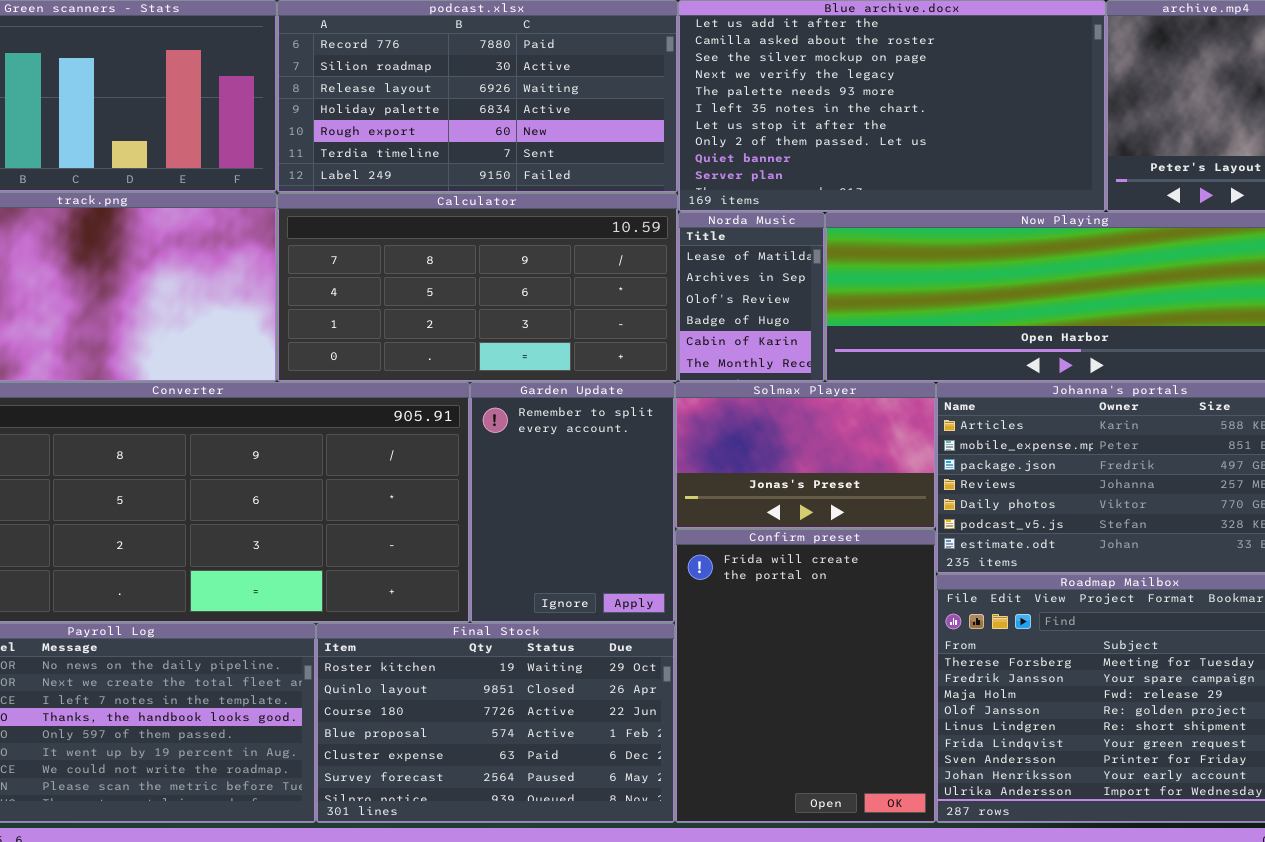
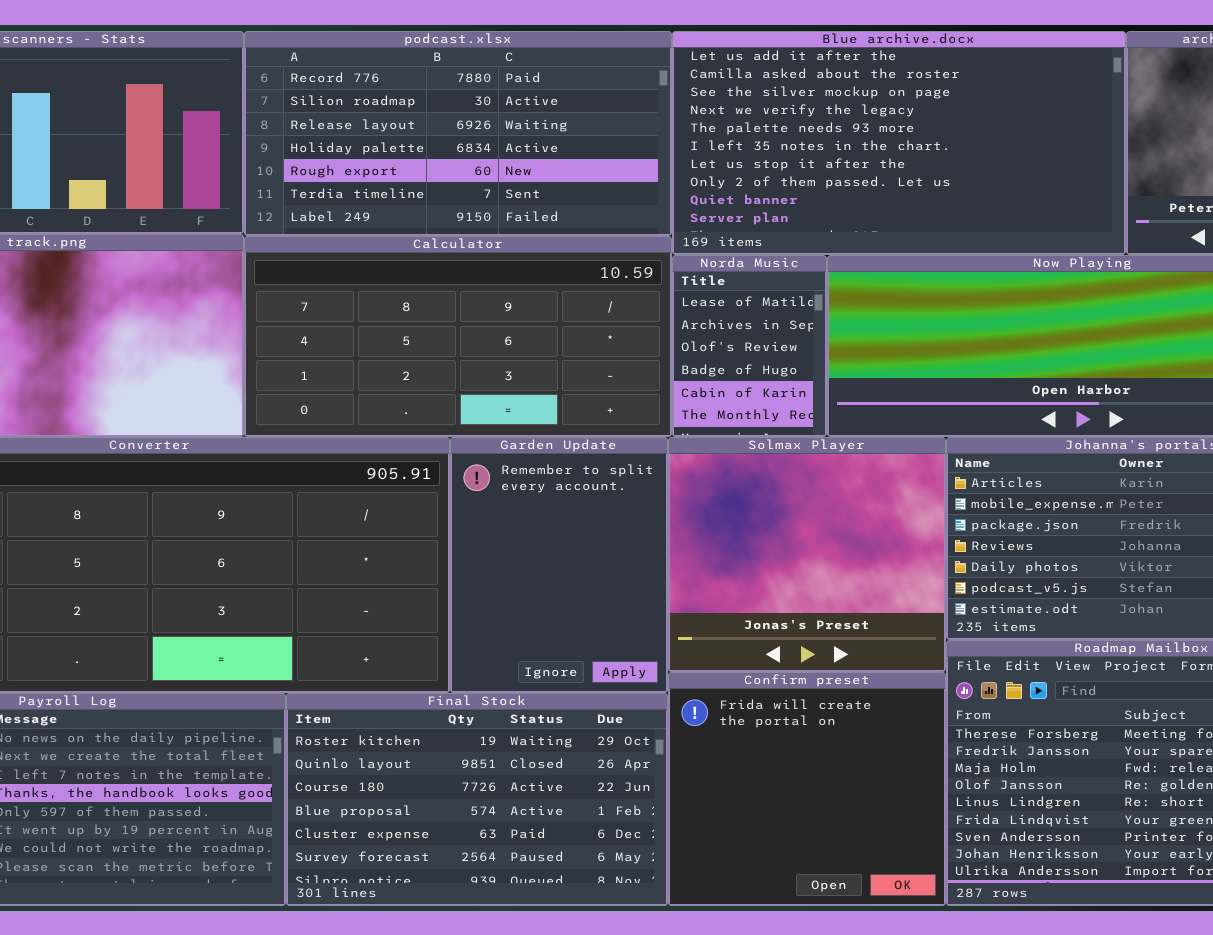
Solmax Player: [675,382,936,529] -> [668,437,946,672], resized
Confirm preset: [675,529,936,823] -> [668,672,946,906], resized

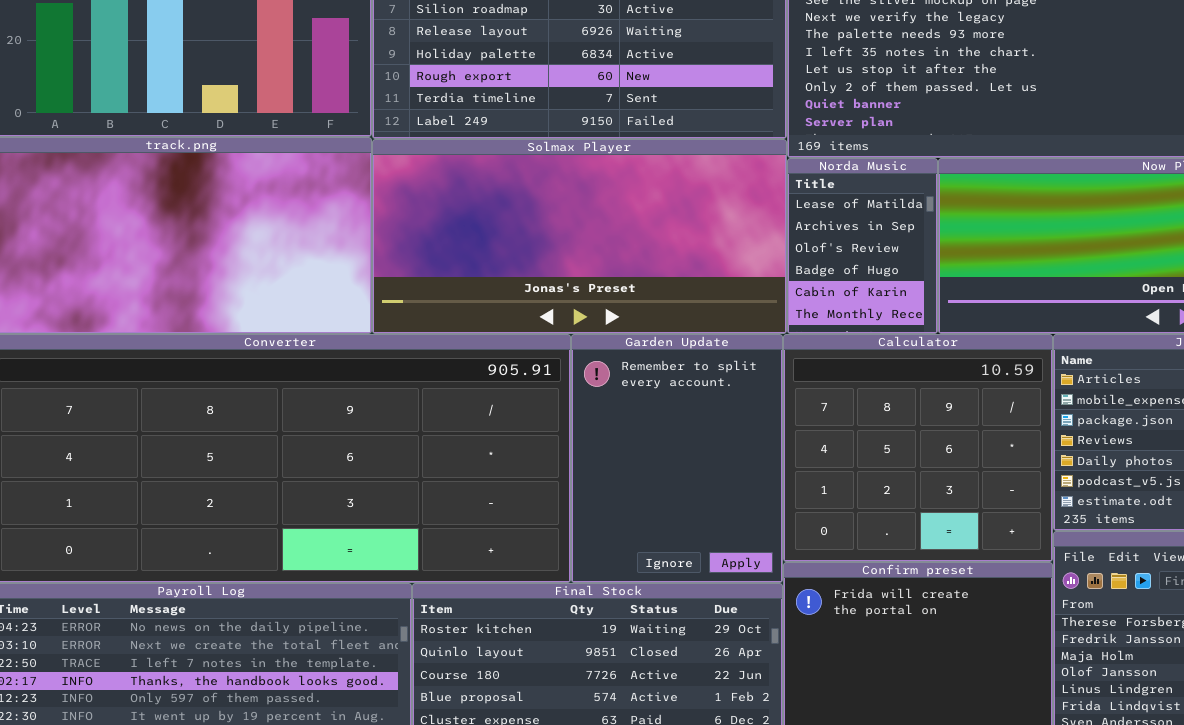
Calculator: [244,236,672,437] -> [783,334,1053,562], moved, resized
Solmax Player: [668,437,946,672] -> [372,139,787,334], moved, resized

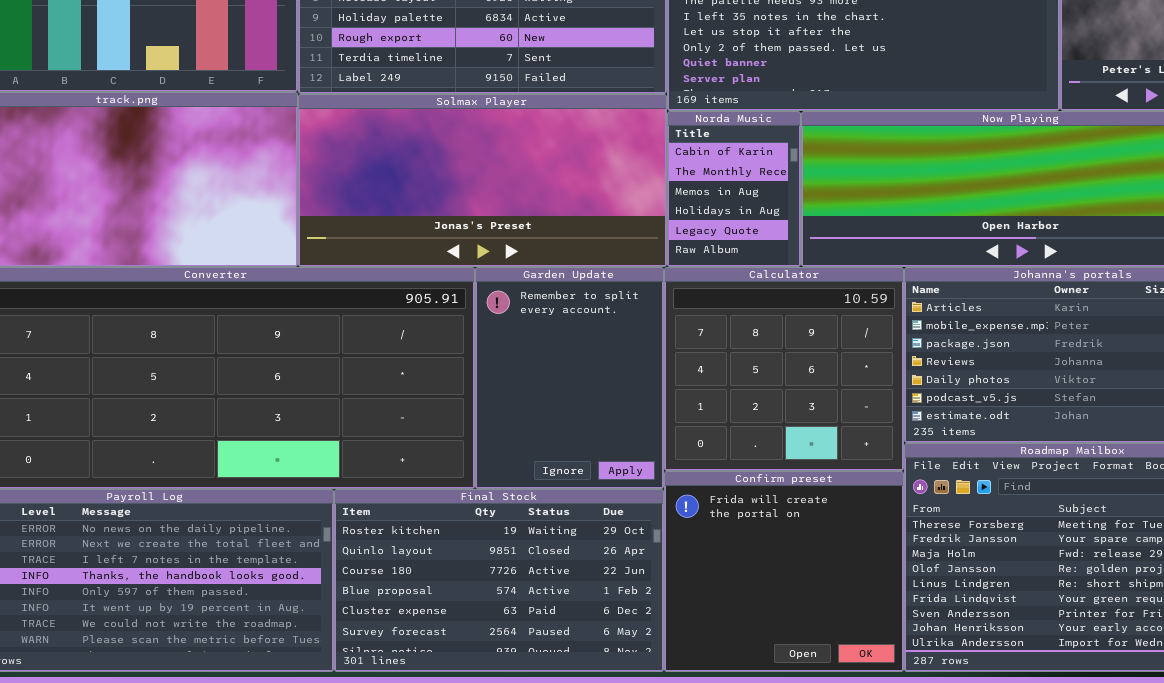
Norda Music: [787,158,938,334] -> [667,111,801,267], scrolled down 4 rows

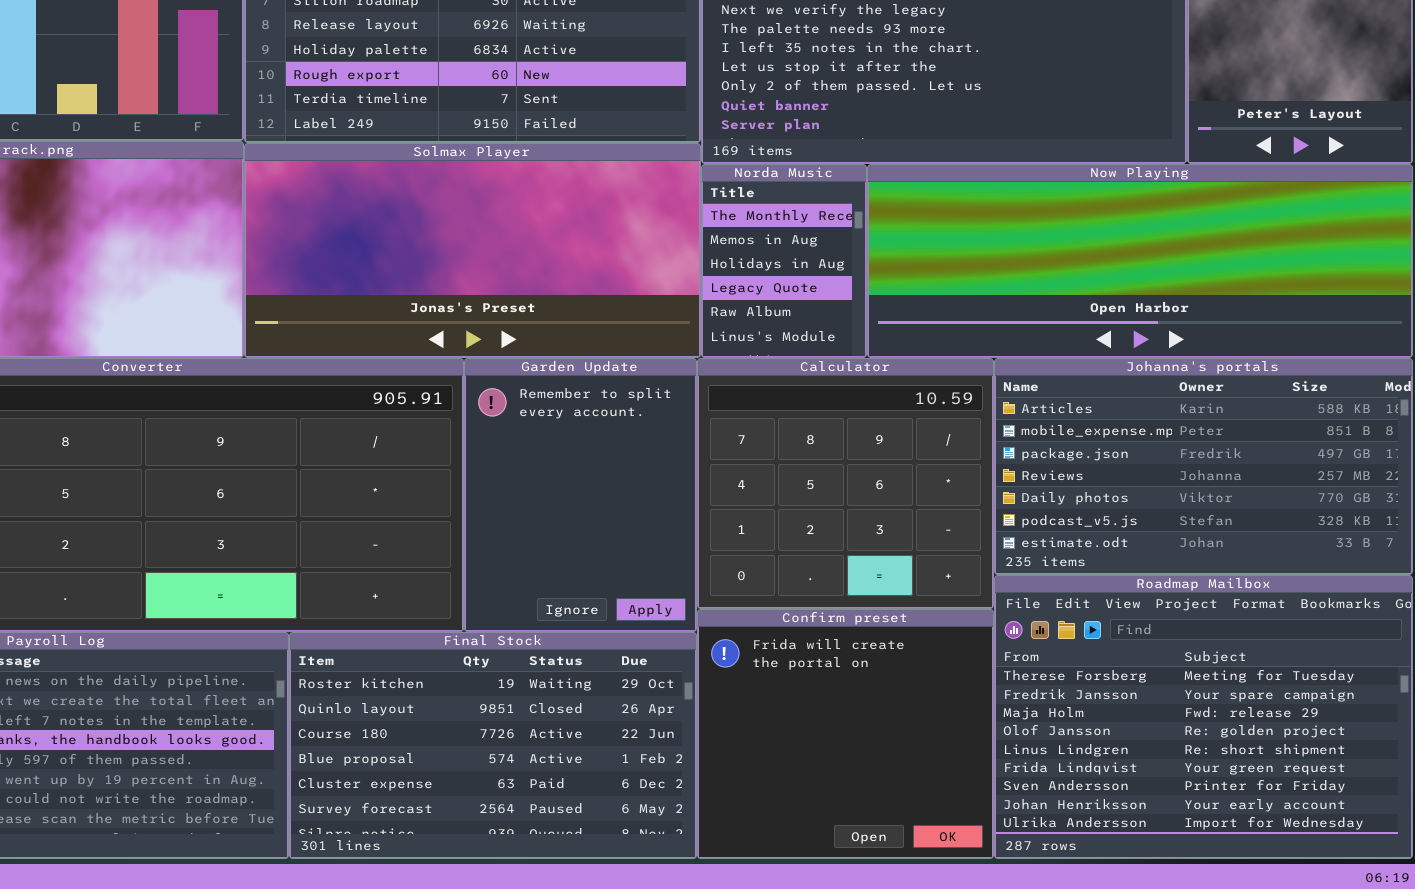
Norda Music: [667,111,801,267] -> [701,164,867,358], scrolled down 1 row

